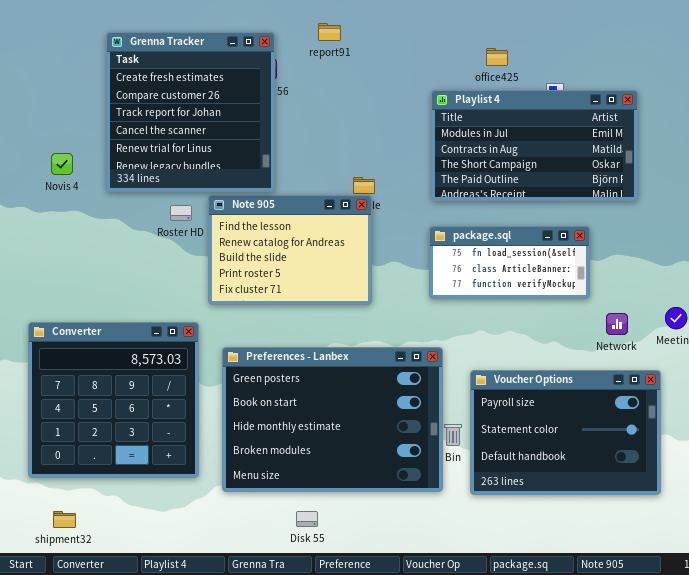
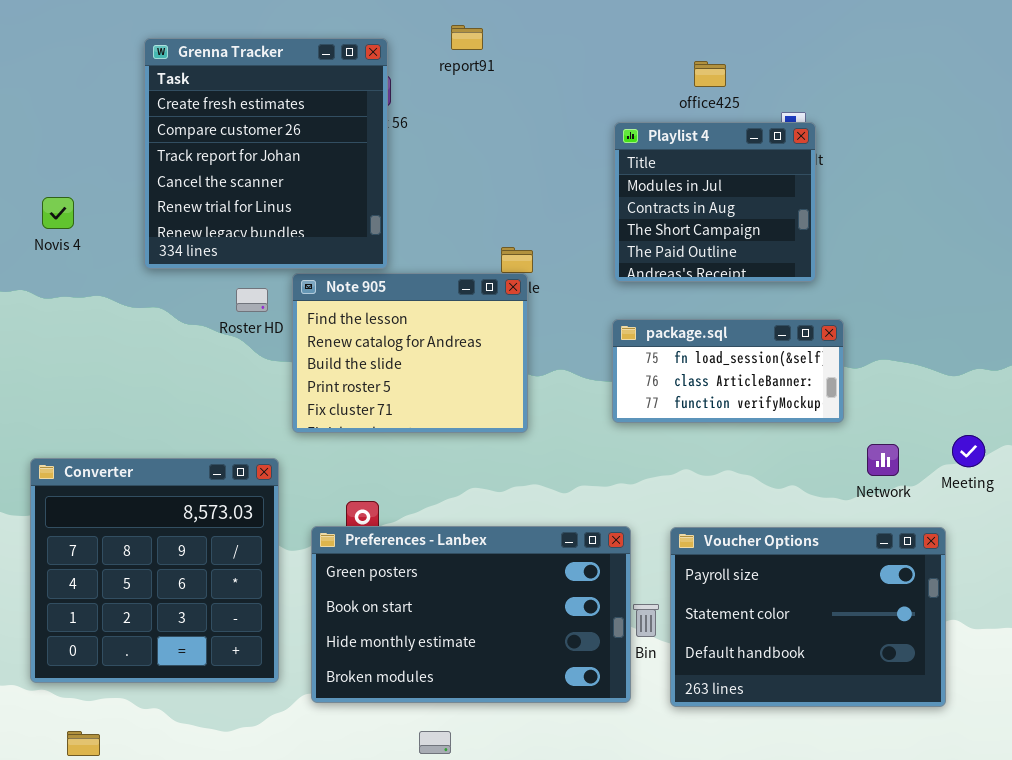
Playlist 4: [431,90,638,201] -> [614,122,816,282], resized
Novis 4: [51,153,73,175] -> [42,197,74,229], moved
Preferences - Lanbex: [222,347,443,492] -> [311,526,631,703], resized

